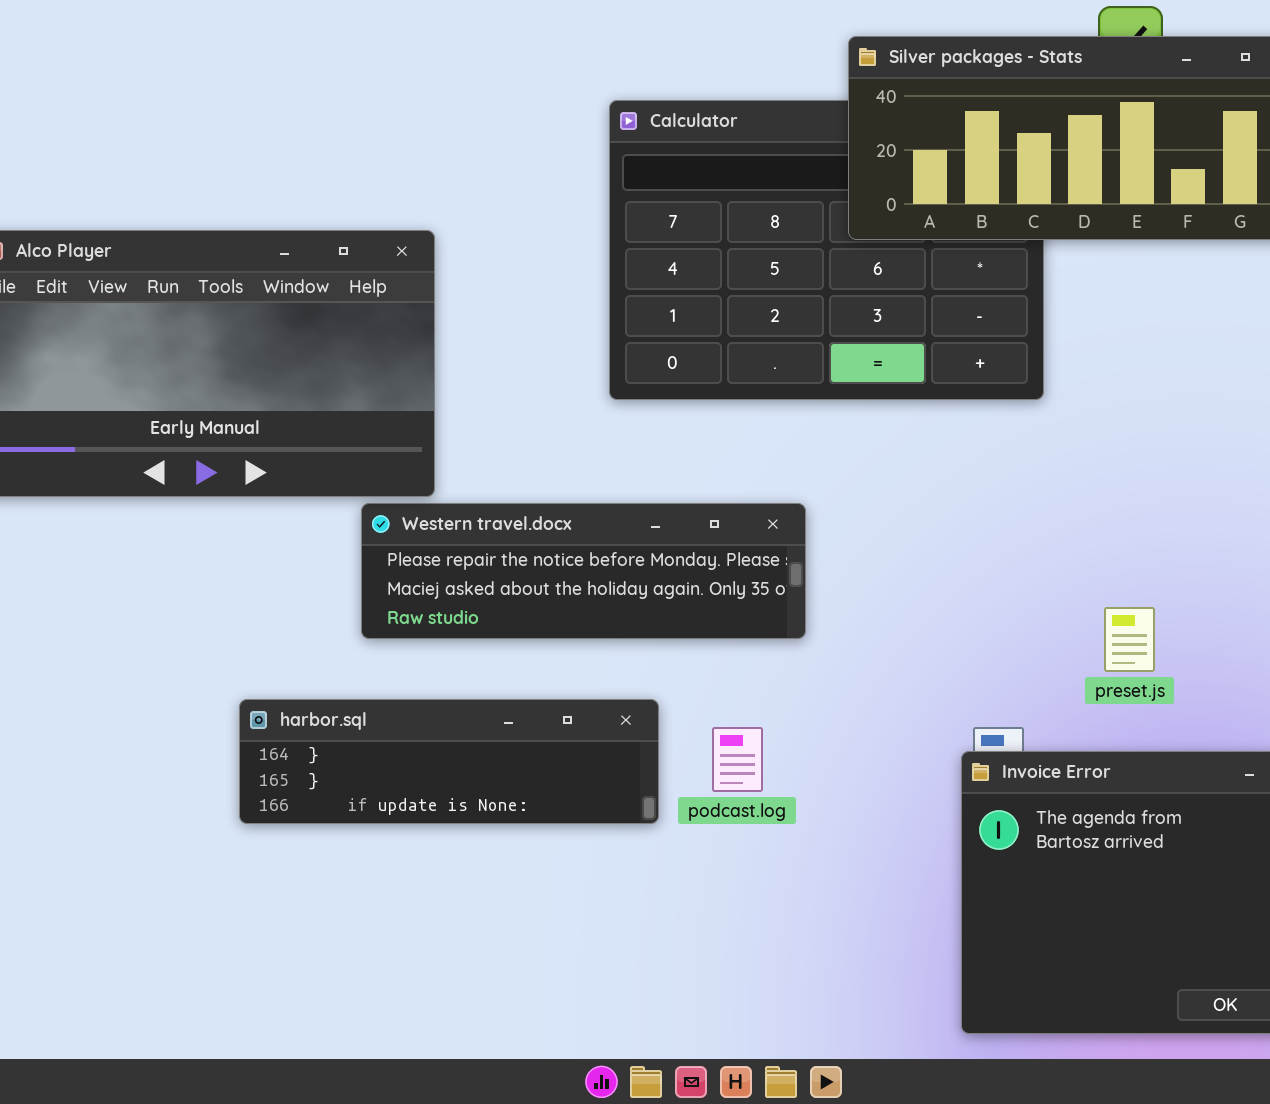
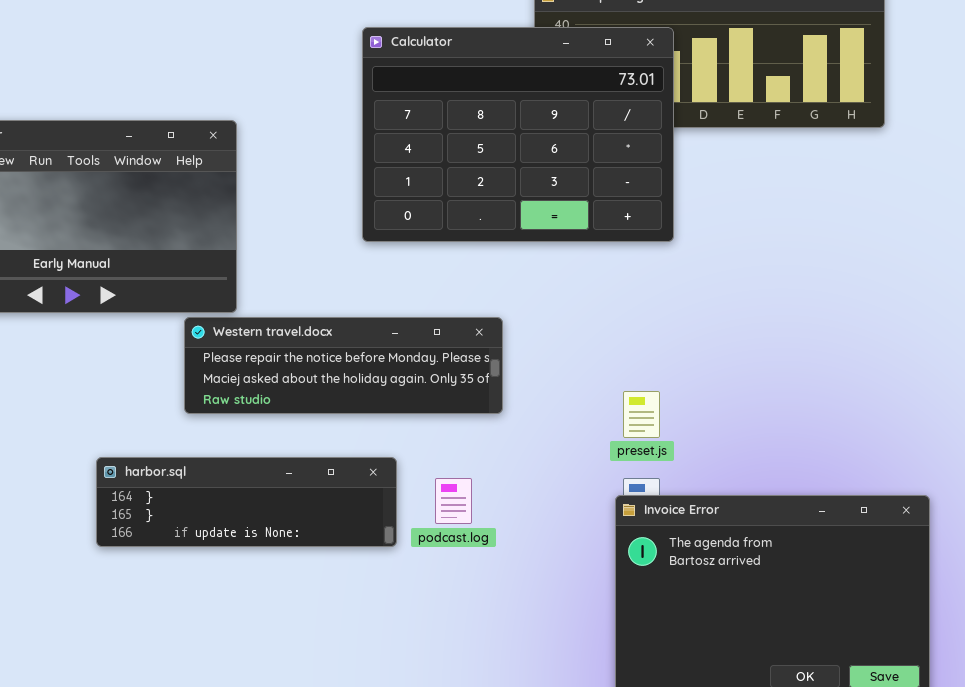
Calculator: [609,100,1044,400] -> [362,27,674,242], raised
preset.js: [1104,607,1155,672] -> [623,391,660,438], moved

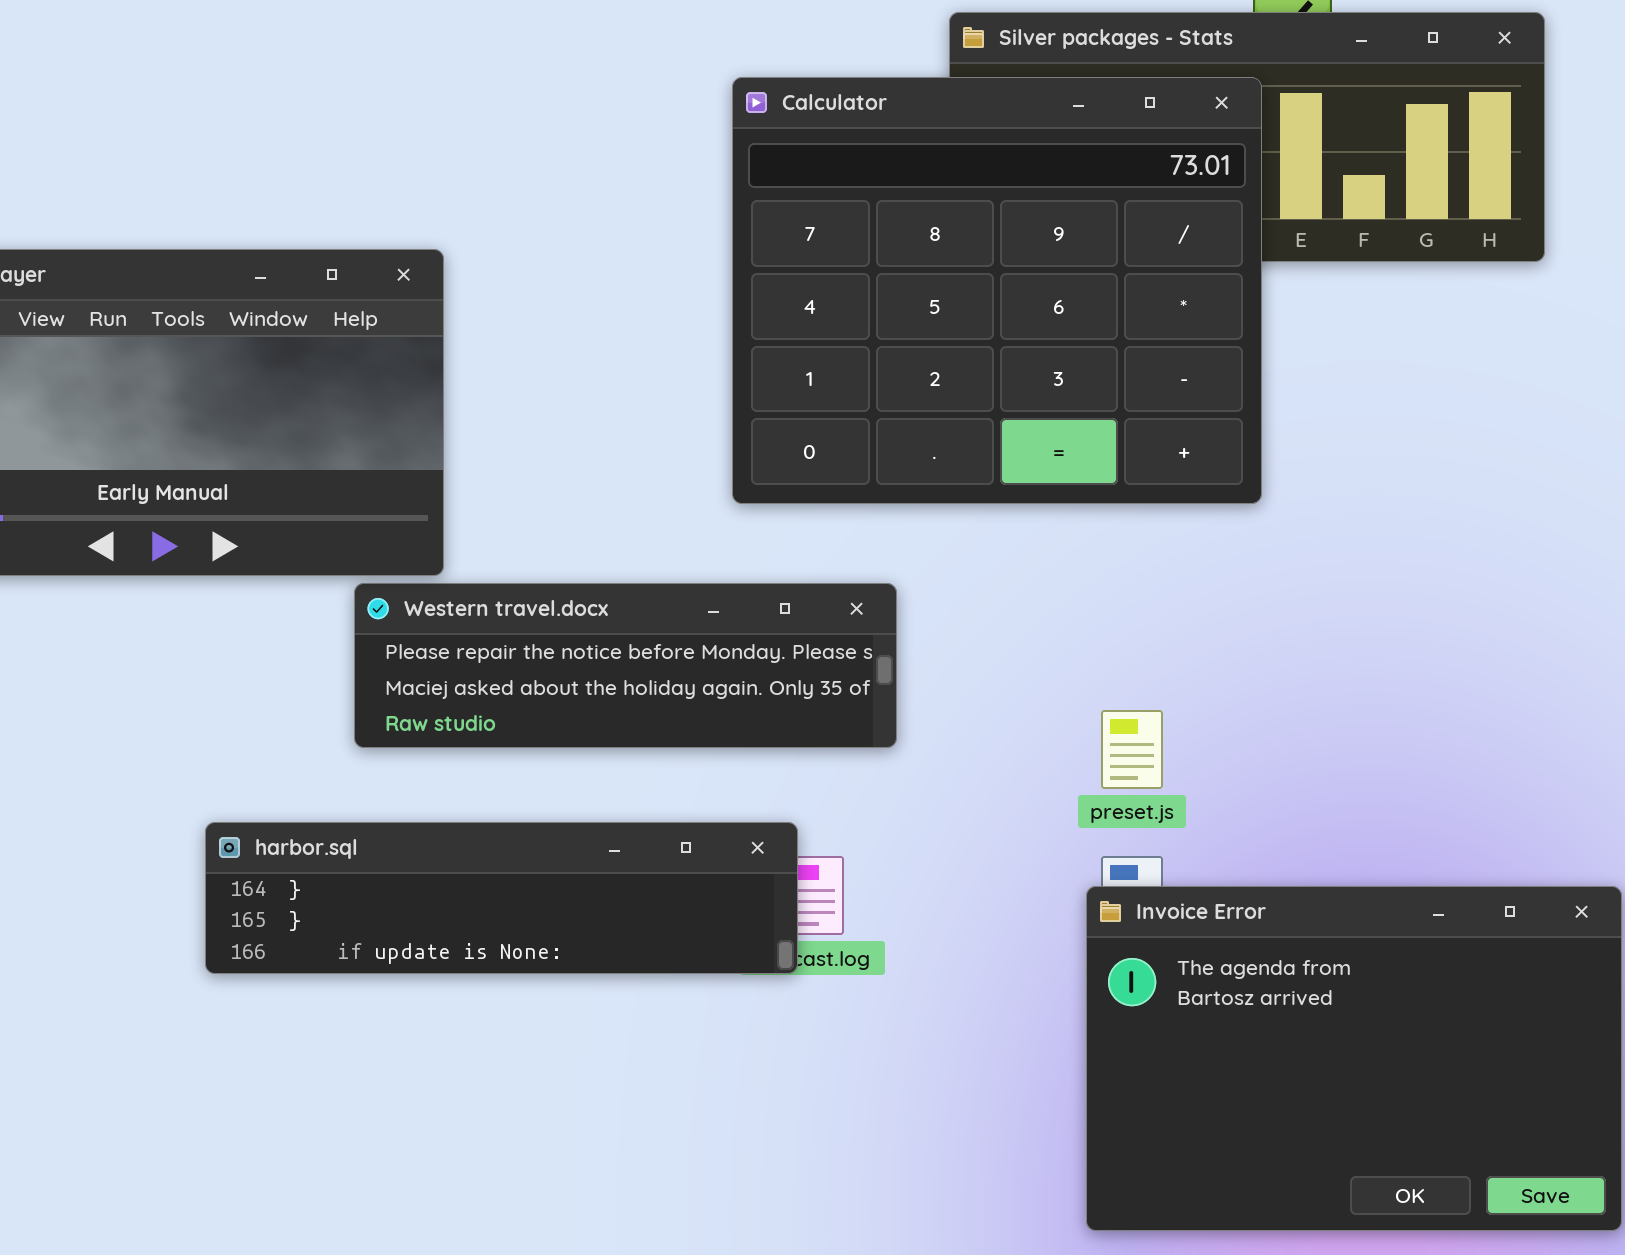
Calculator: [362,27,674,242] -> [732,77,1262,504], moved, resized
harbor.sql: [96,457,397,547] -> [205,822,798,974], resized

